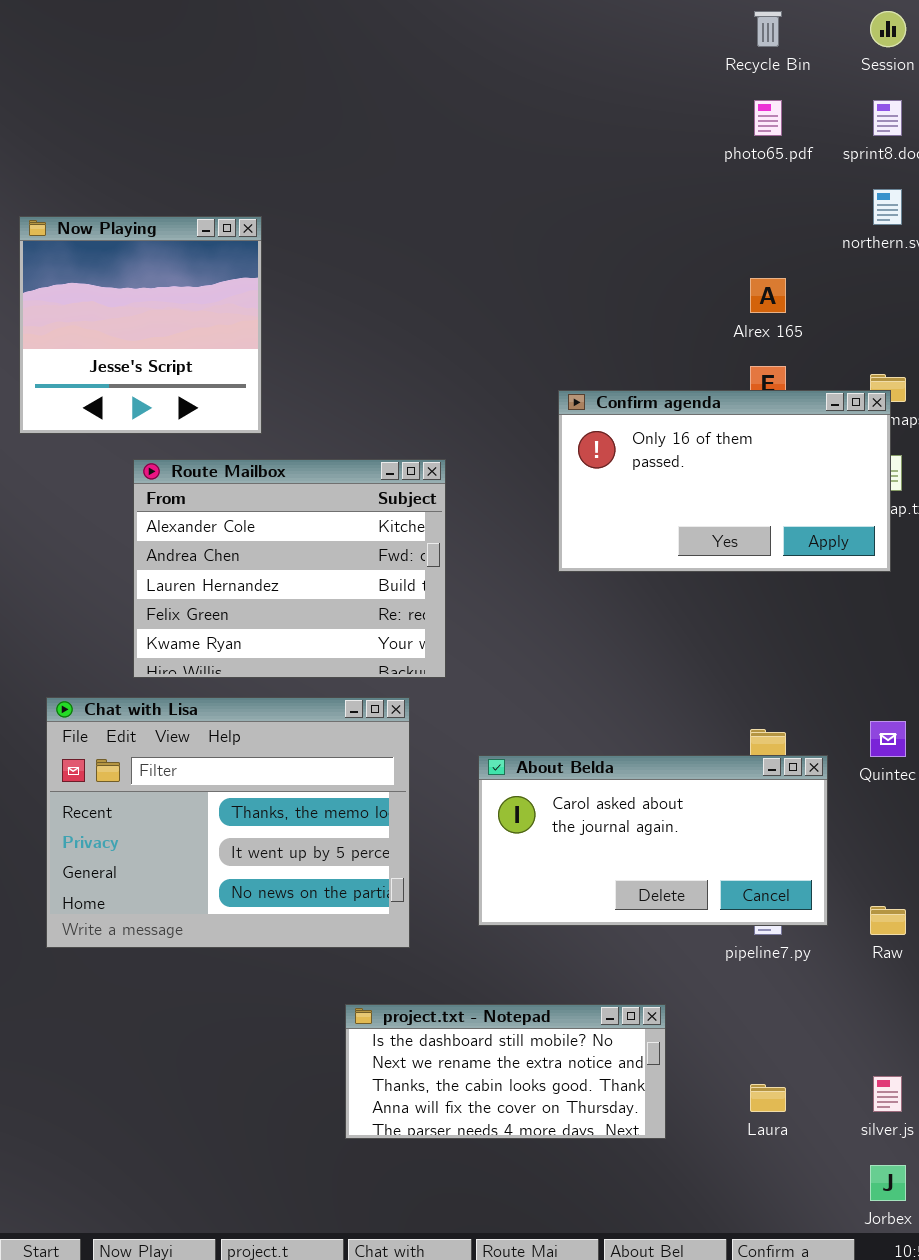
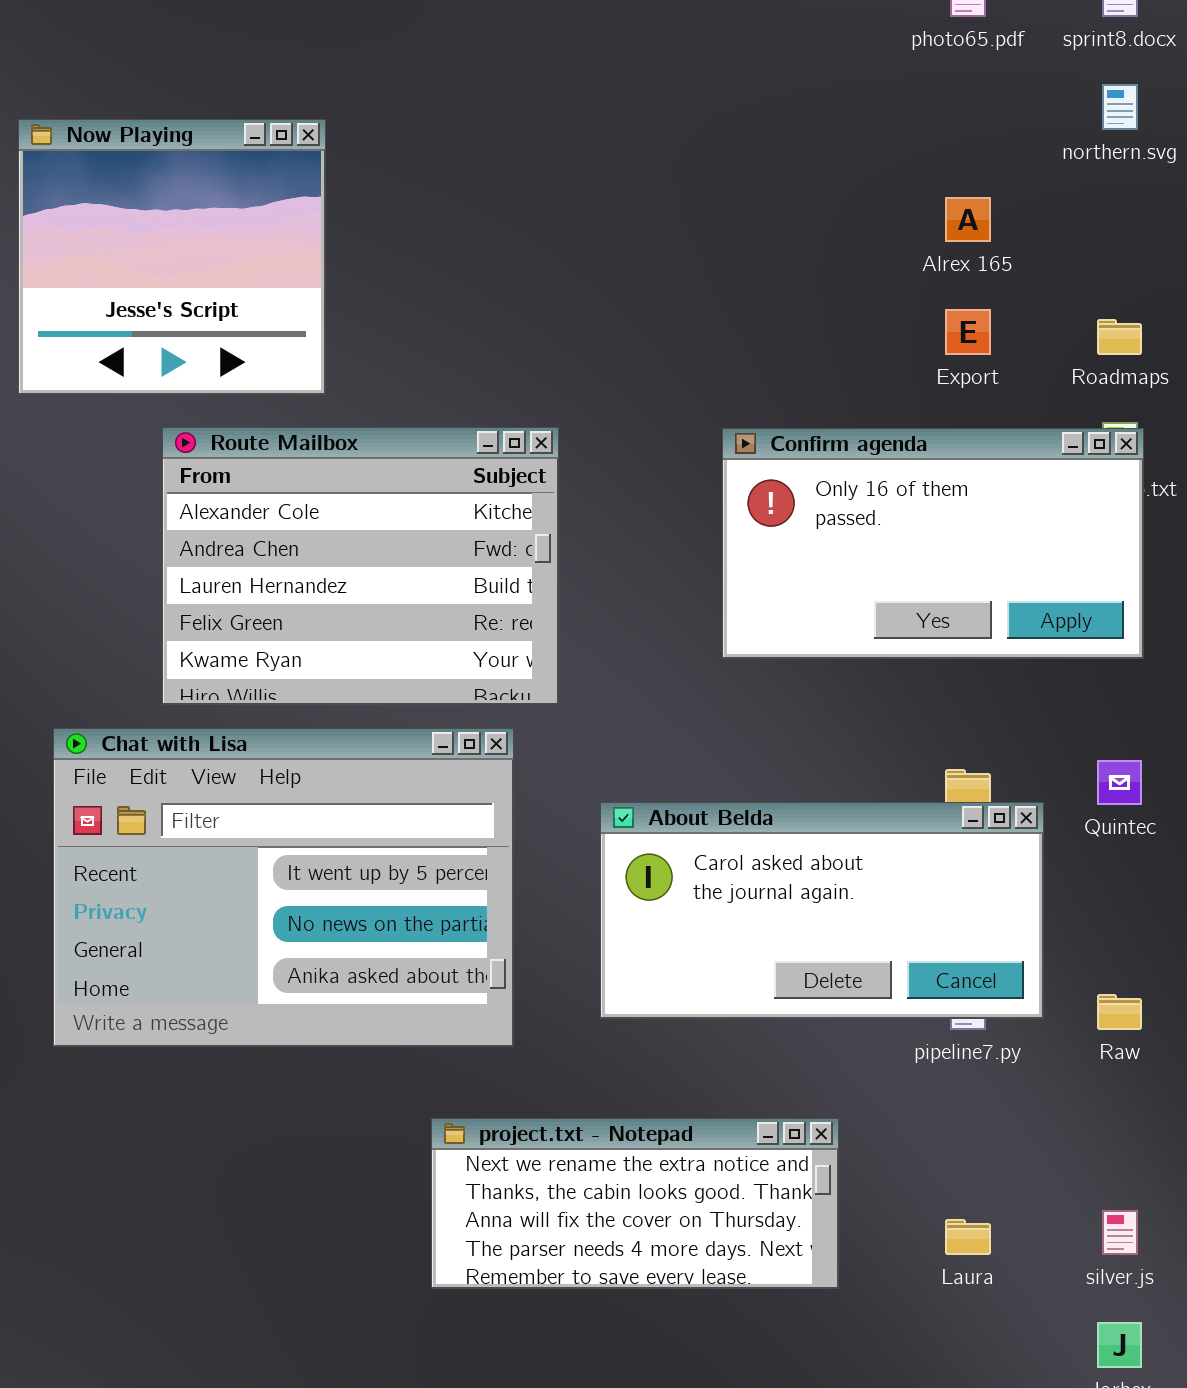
Confirm agenda: [558,390,891,572] -> [722,428,1144,659], moved
Chat with Lisa: [46,697,410,948] -> [53,728,514,1047], scrolled down 1 row
project.txt - Notepad: [345,1004,666,1139] -> [431,1118,839,1289], scrolled down 1 row

